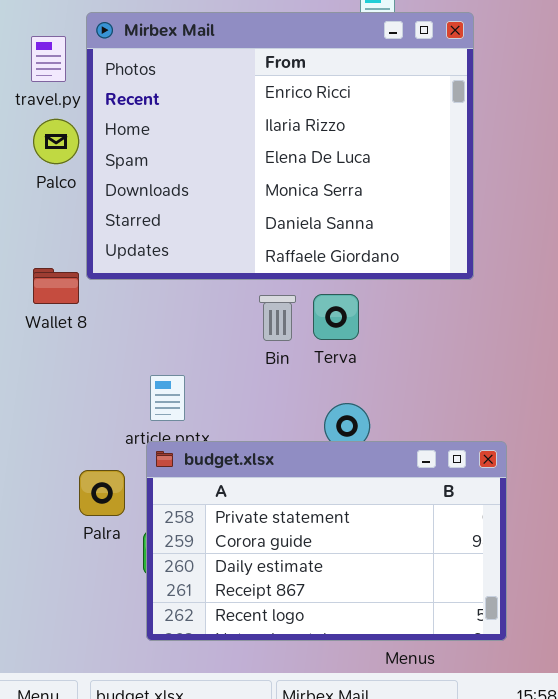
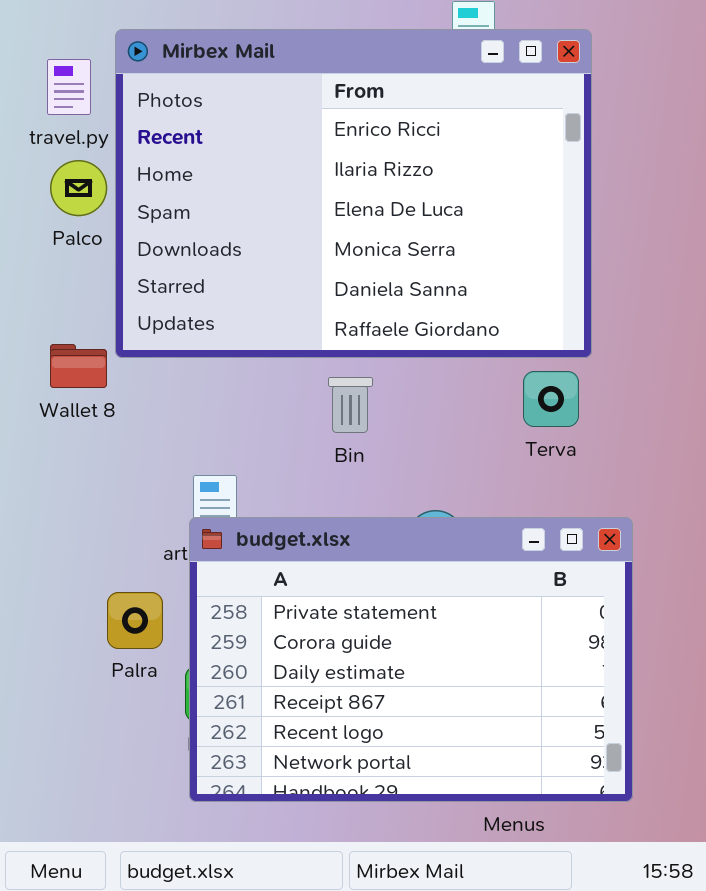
Terva: [313,294,359,340] -> [523,371,579,427], moved
budget.xlsx: [146,441,507,641] -> [189,517,633,802], resized

